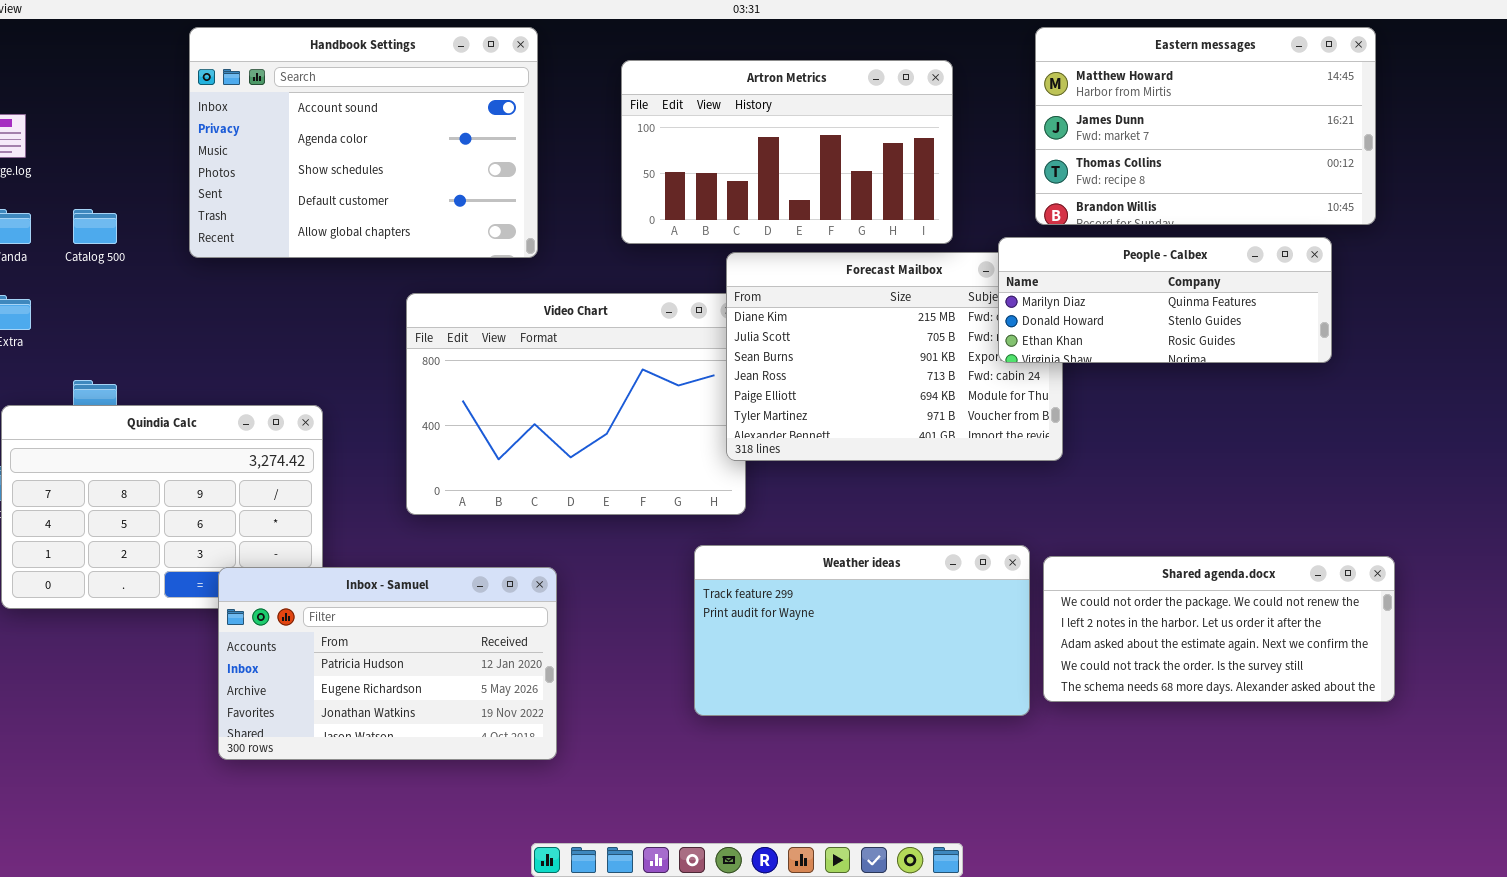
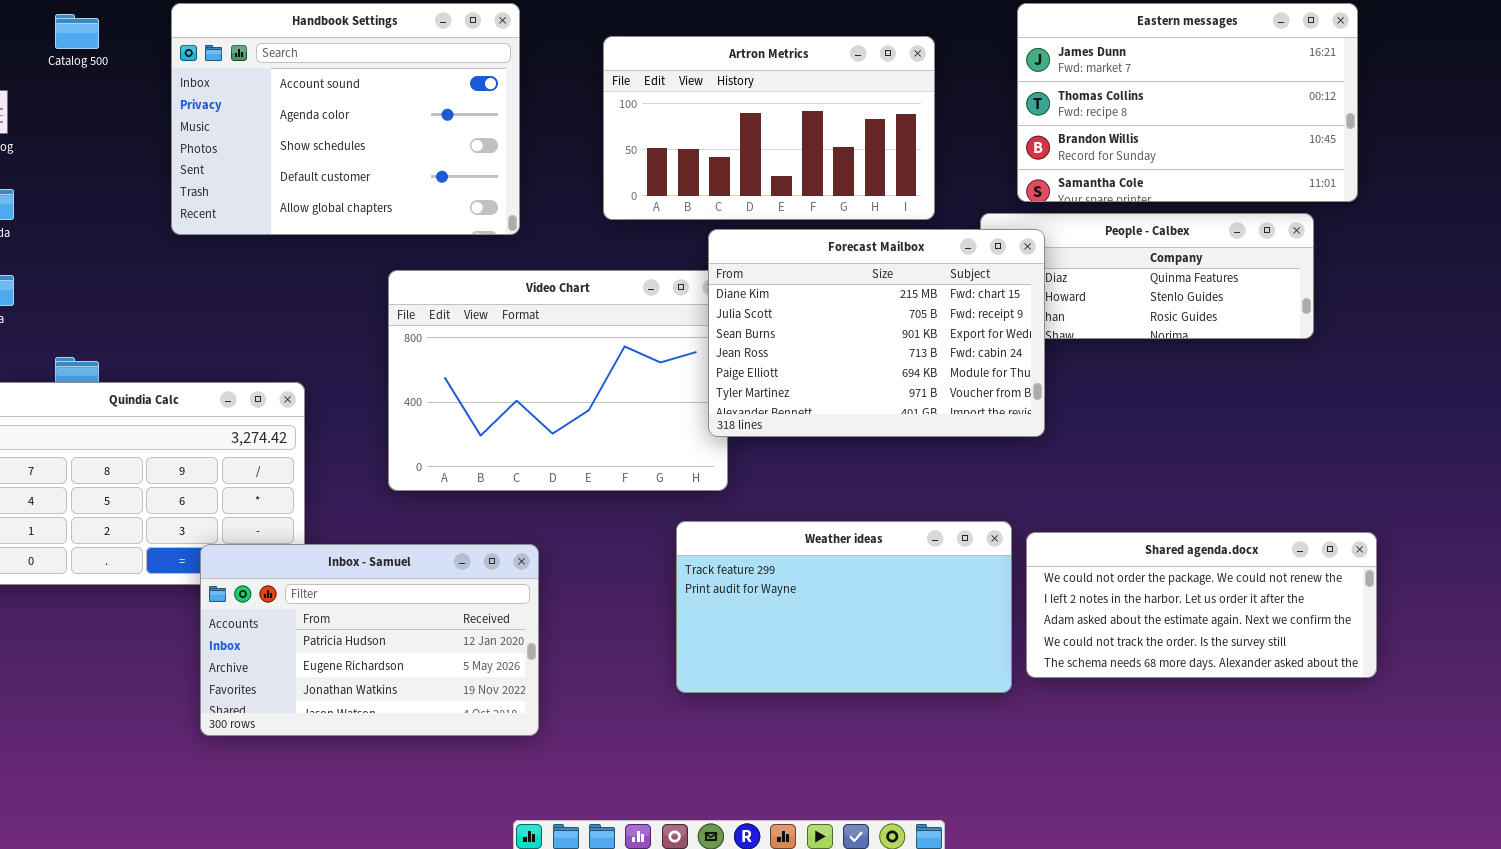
Eastern messages: [1035,27,1376,225] -> [1017,3,1358,202], scrolled down 1 row
Catalog 500: [73,209,117,244] -> [55,14,99,49], moved
Forecast Mailbox: [726,252,1063,461] -> [708,229,1045,437], raised

